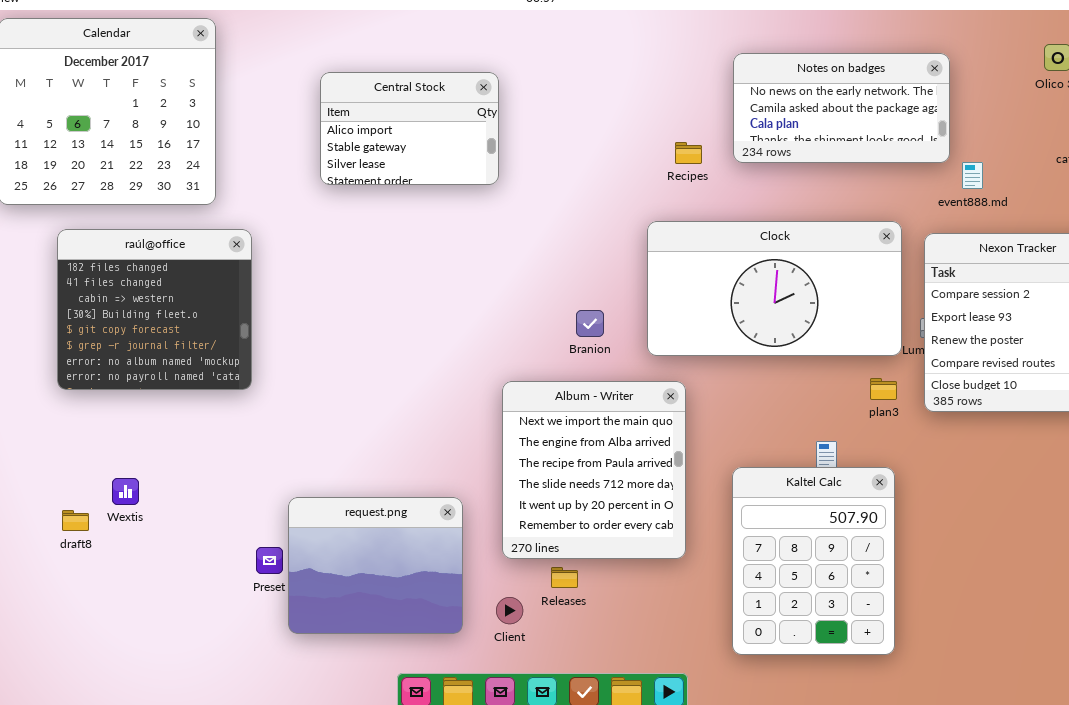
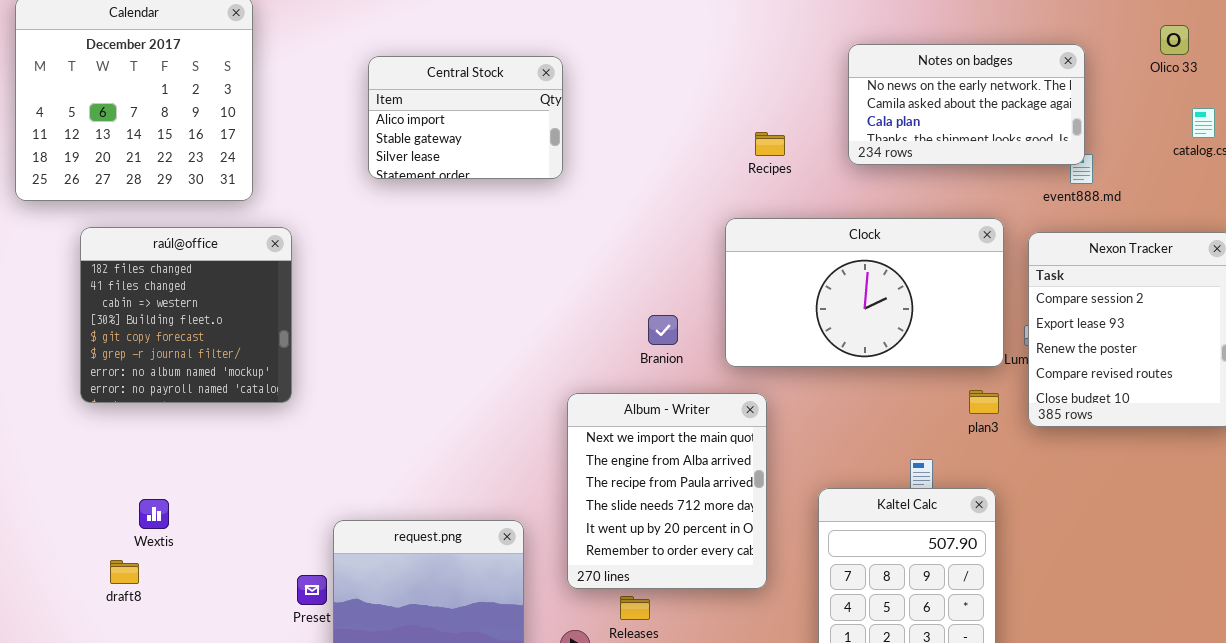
Notes on badges: [733,53,950,163] -> [848,44,1085,165], moved
draft8: [62,510,89,531] -> [110,560,139,584], moved

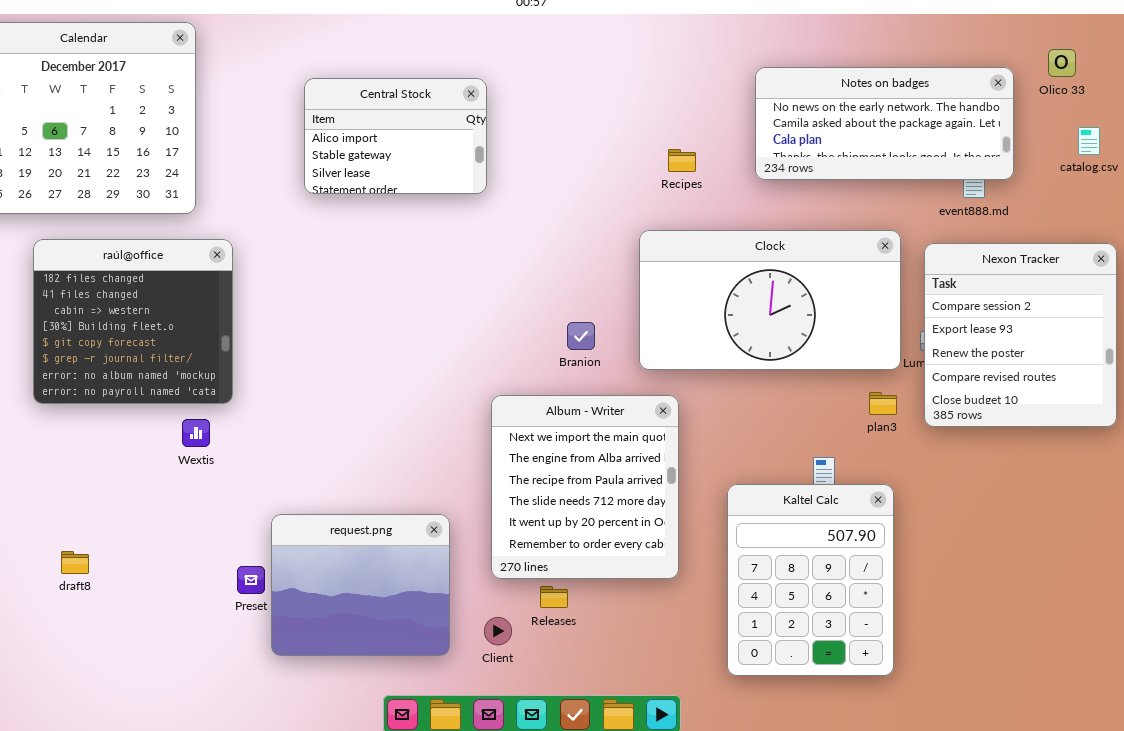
Notes on badges: [848,44,1085,165] -> [755,67,1014,180], resized
Wextis: [139,499,169,529] -> [182,419,210,447], moved

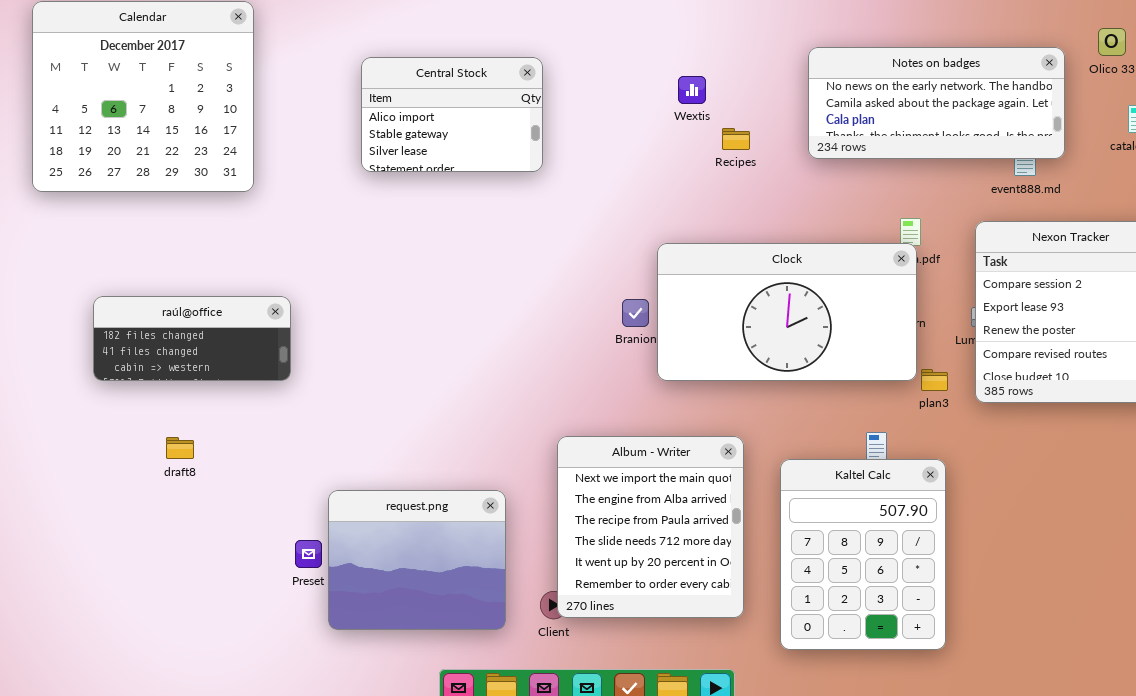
Clock: [639,230,901,370] -> [657,243,917,381], moved
raúl@office: [33,239,233,404] -> [93,296,291,381], resized
Album - Writer: [491,395,679,579] -> [557,436,744,618], moved
Wextis: [182,419,210,447] -> [678,76,706,104], moved
draft8: [61,551,89,574] -> [166,437,194,459], moved

